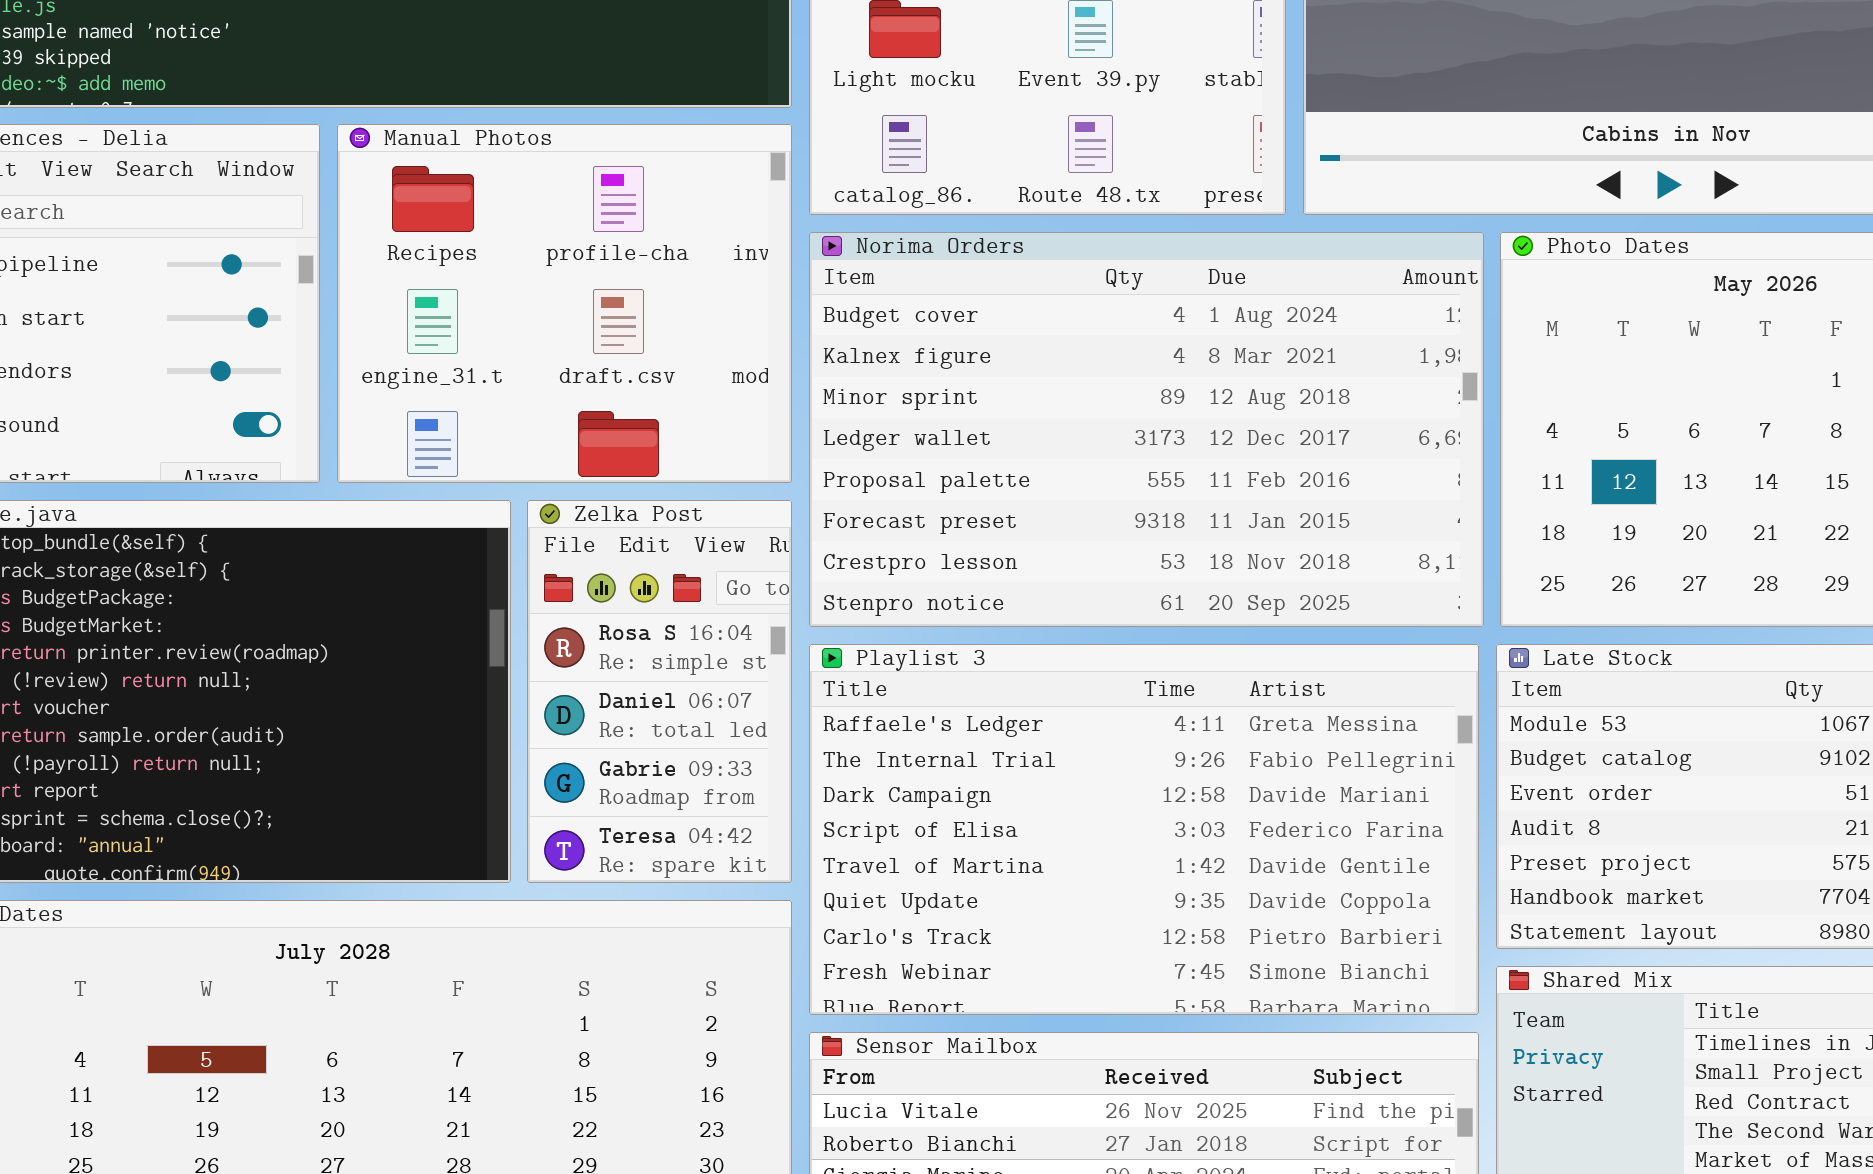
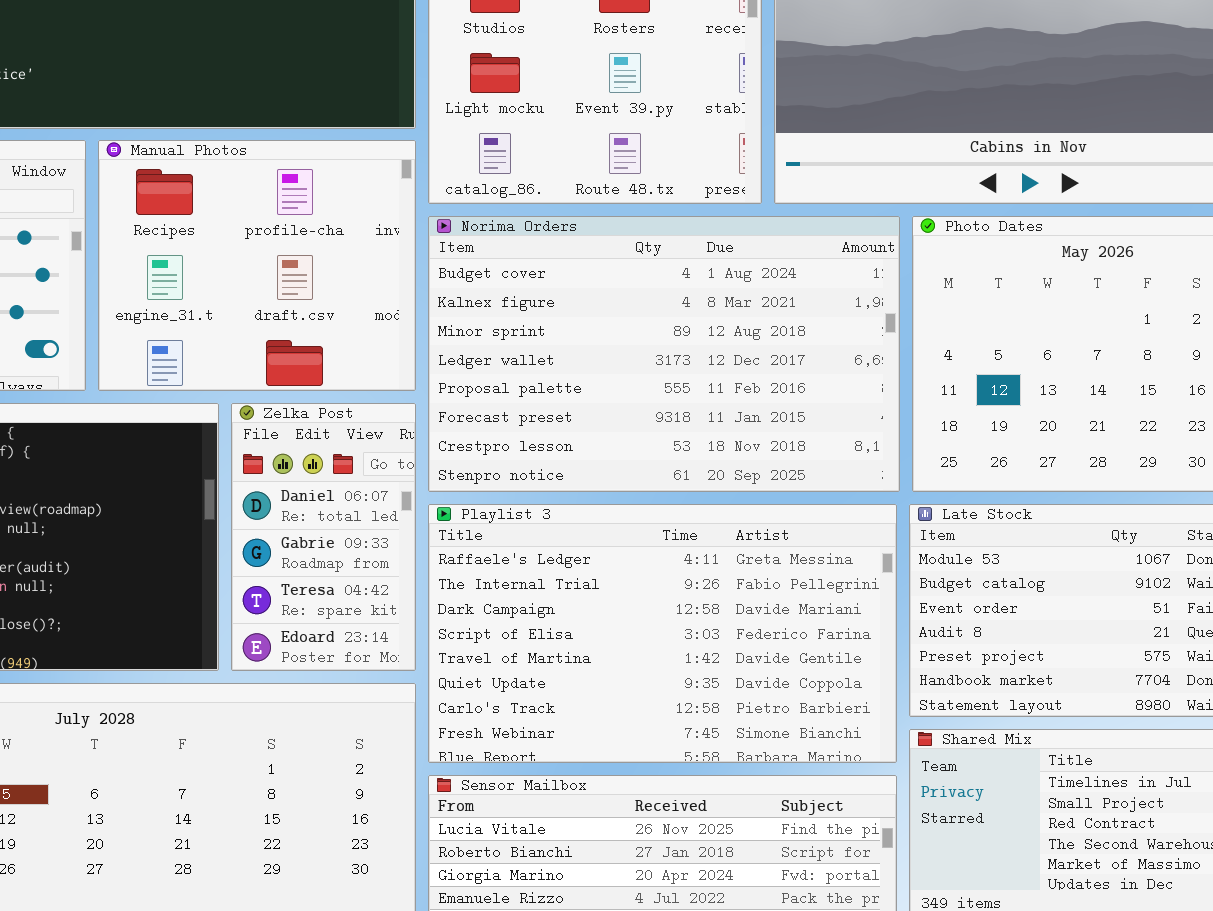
Zelka Post: [527,500,792,883] -> [231,403,416,671], scrolled down 1 row

